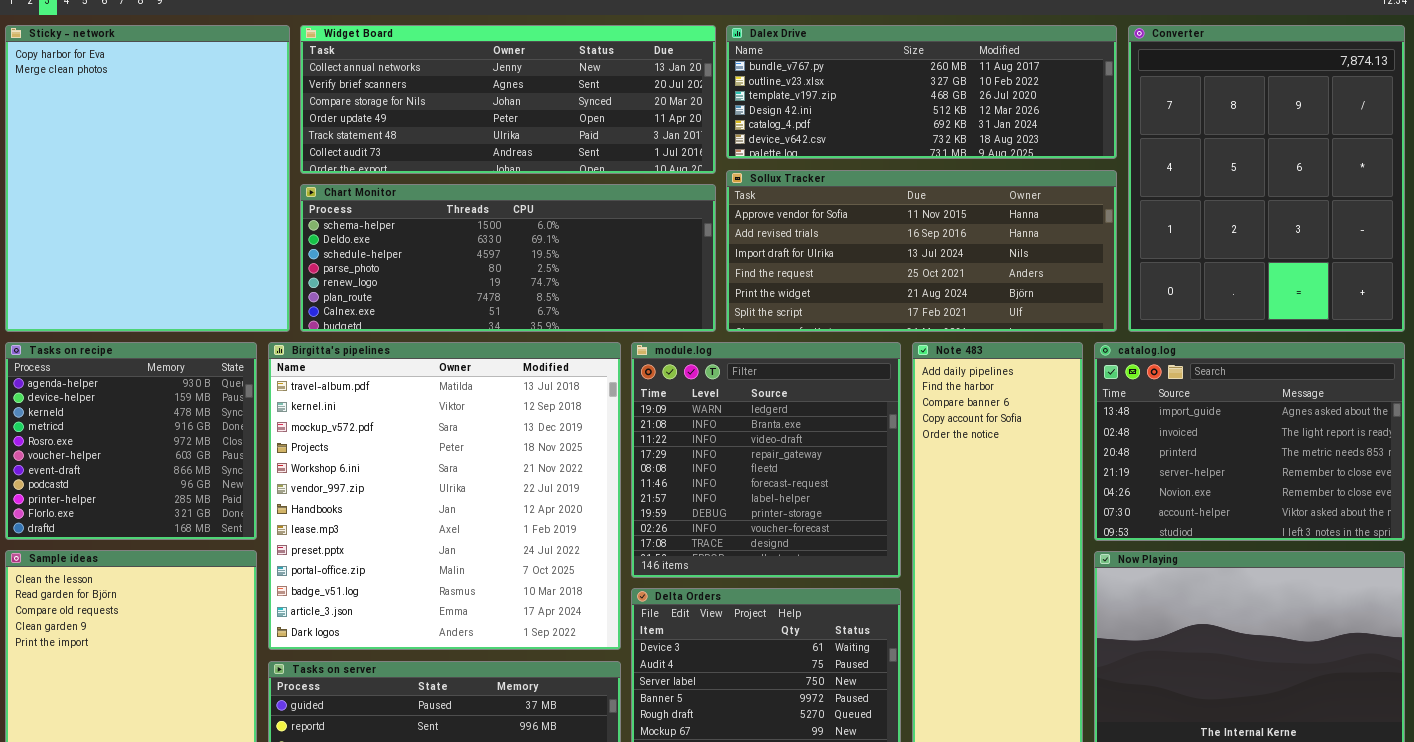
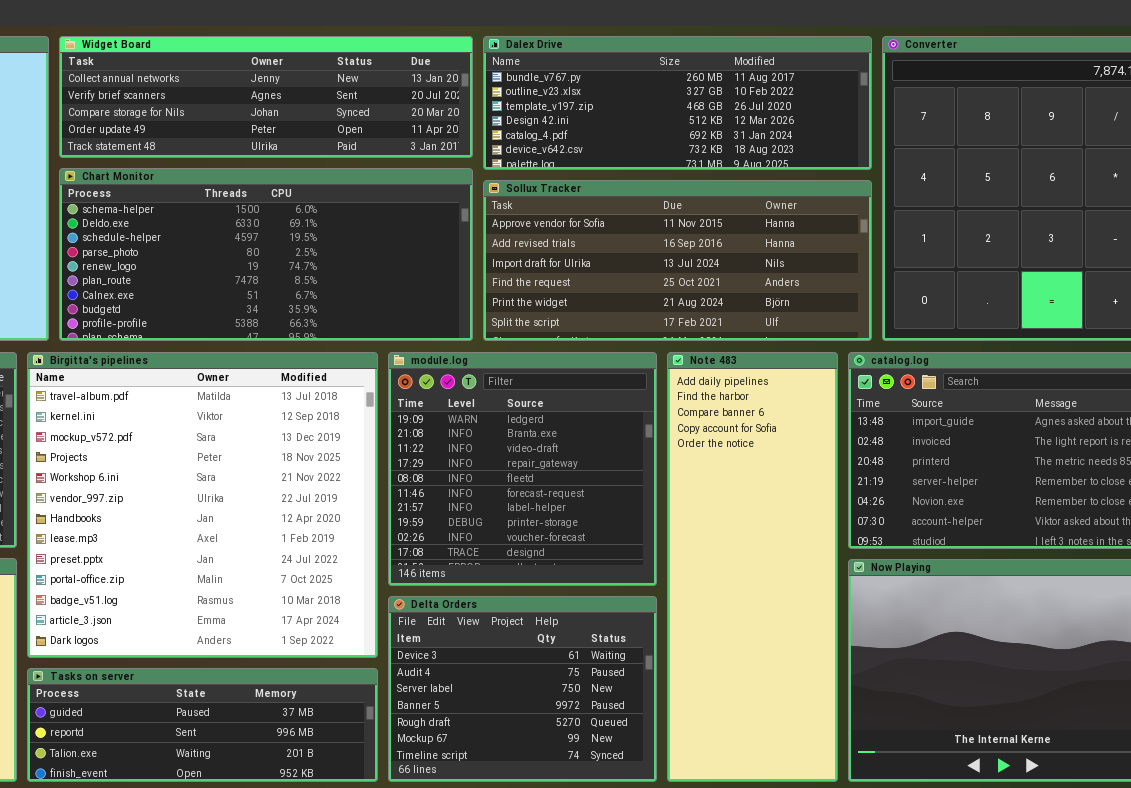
Widget Board: [300,25,716,174] -> [59,36,473,158], resized
Chart Monitor: [300,184,716,332] -> [59,168,473,341], resized

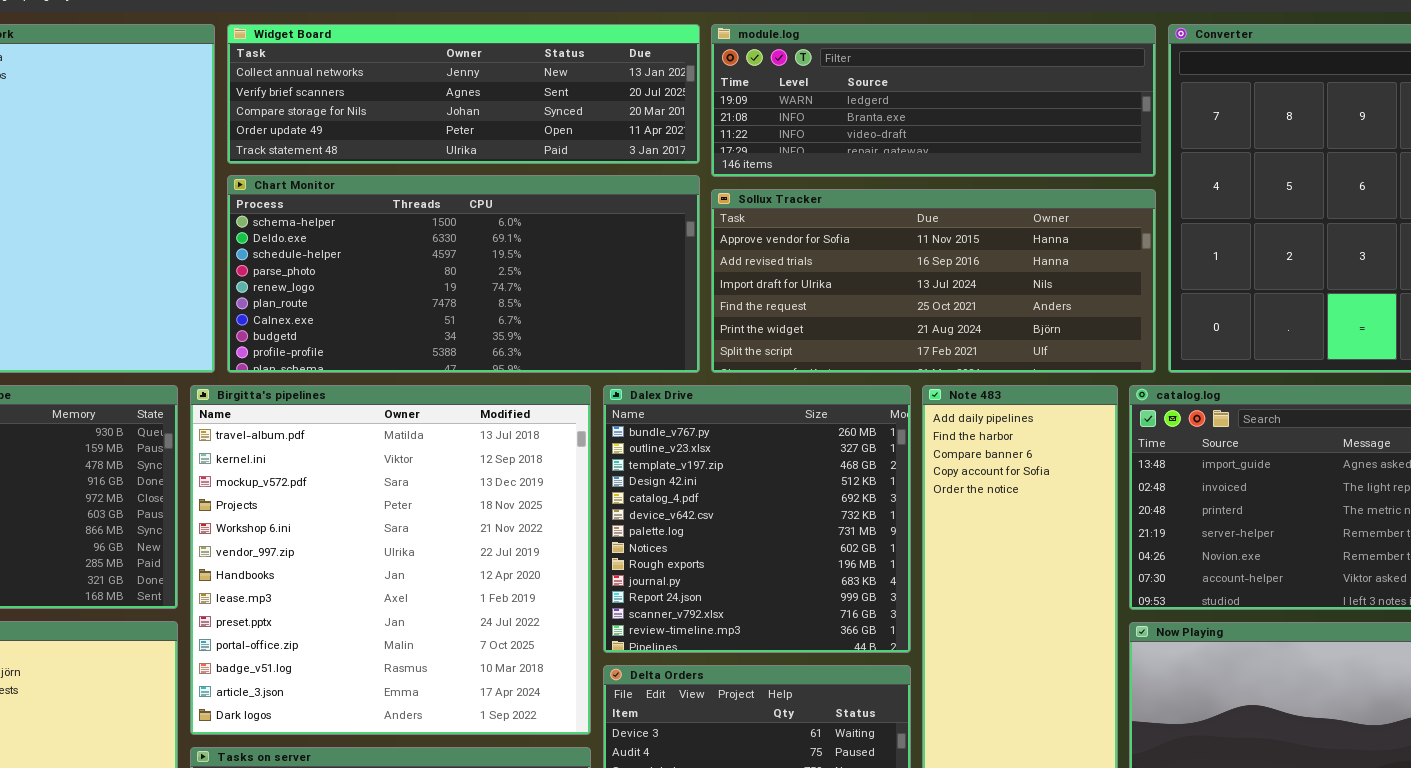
Dalex Drive: [483,36,872,170] -> [603,385,911,653], moved, resized
module.log: [388,352,657,586] -> [711,24,1156,177], moved, resized

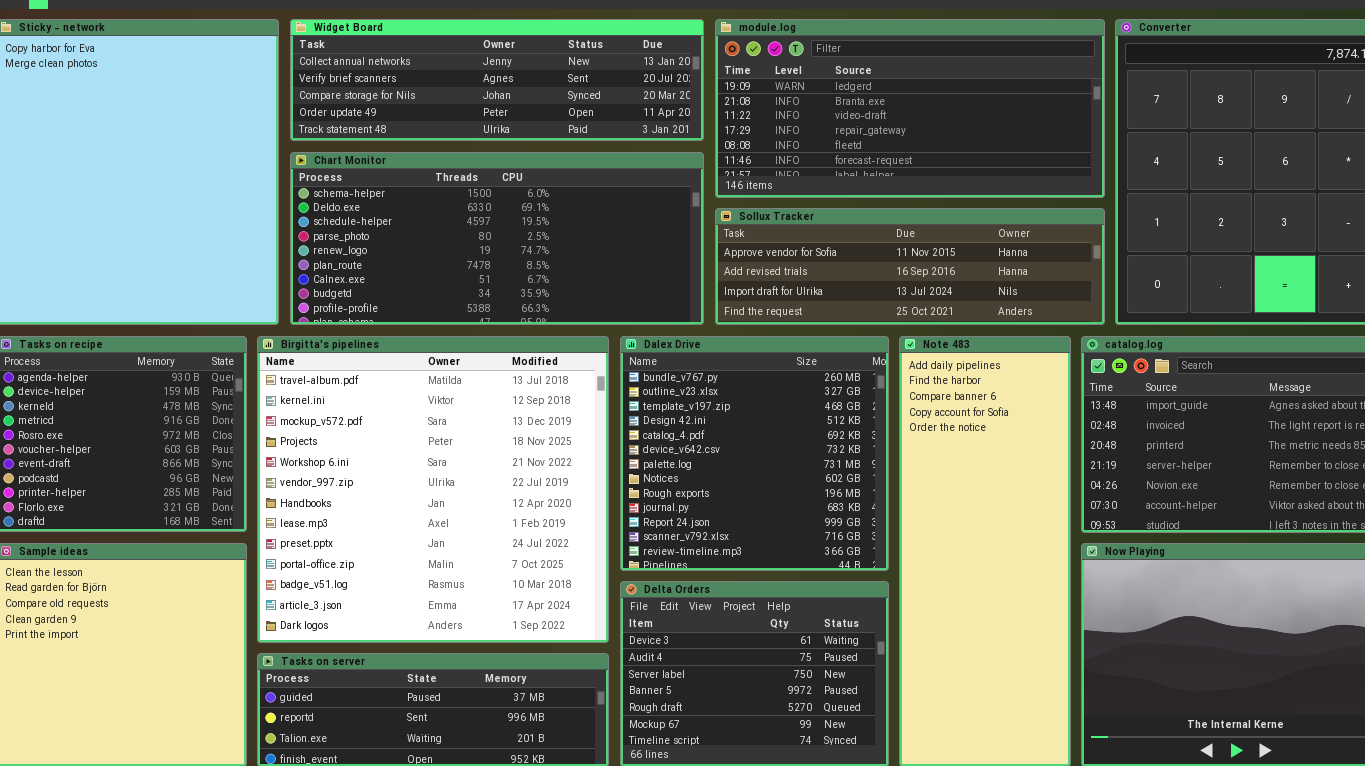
module.log: [711,24,1156,177] -> [715,19,1105,198], resized
Sollux Tracker: [711,189,1156,373] -> [715,208,1105,325], resized

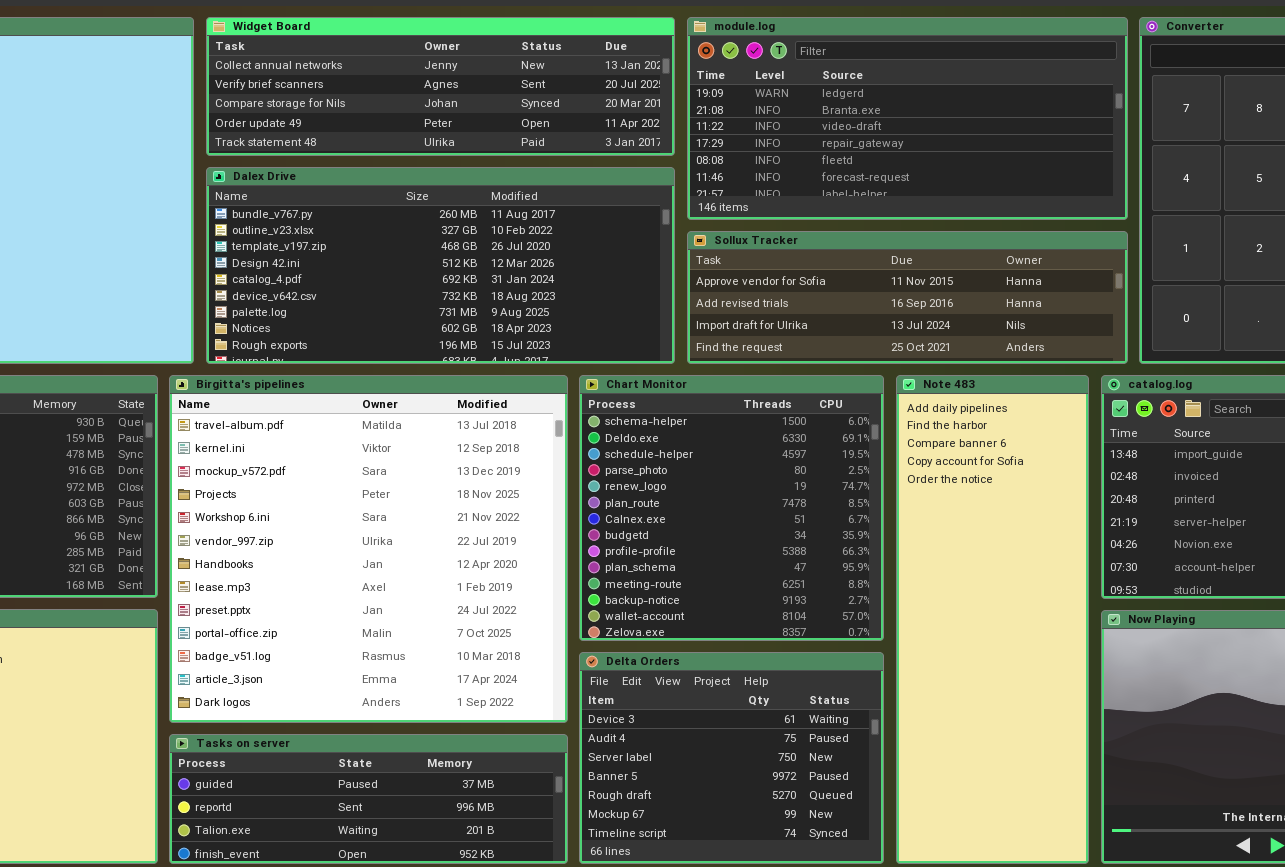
Chart Monitor: [290,152,704,325] -> [579,375,884,641], moved, resized
Dalex Drive: [620,336,889,571] -> [206,167,675,364], moved, resized

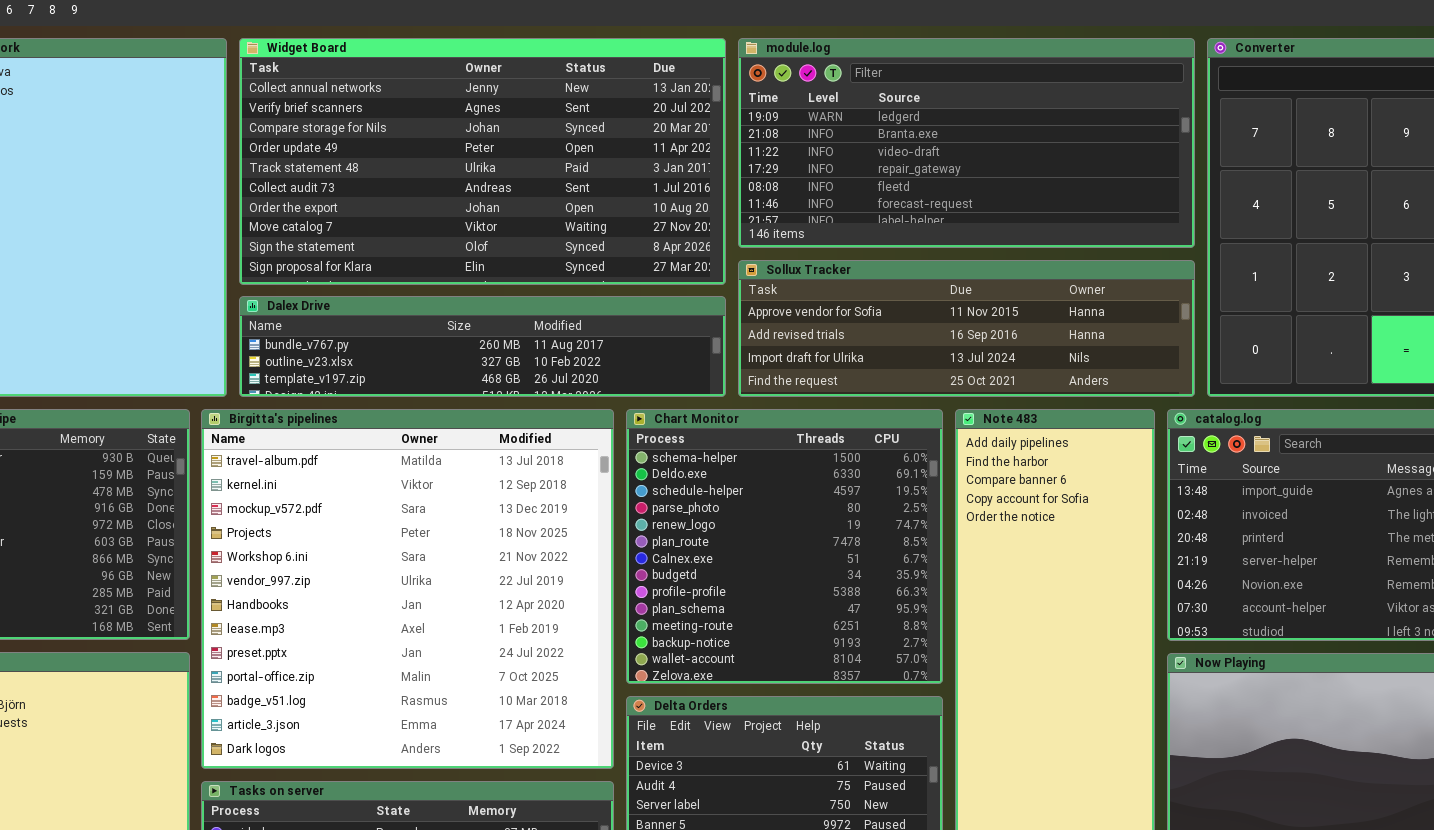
Widget Board: [206,17,675,156] -> [239,38,726,285], resized
Dalex Drive: [206,167,675,364] -> [239,296,726,397], resized

